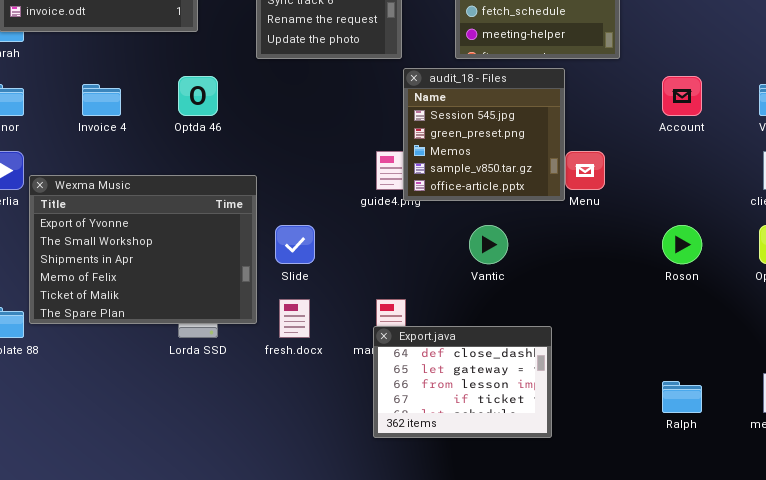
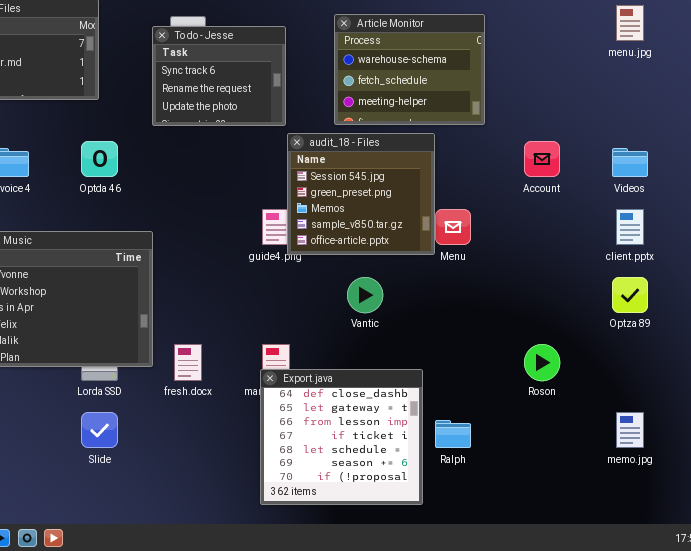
Slide: [275,225,315,264] -> [81,412,118,448], moved
Roson: [662,225,702,264] -> [524,344,560,381], moved
Export.java: [373,326,552,438] -> [260,369,423,505], resized
Ralph: [662,381,702,413] -> [435,420,471,448], moved

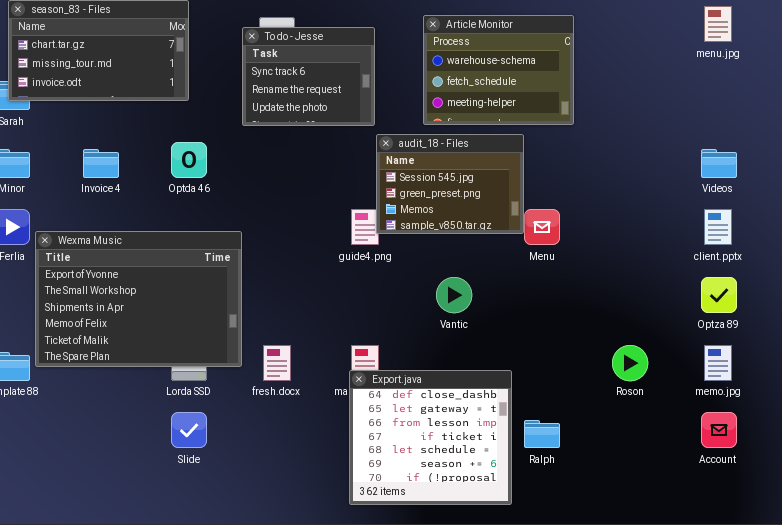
audit_18 - Files: [287,133,435,255] -> [376,134,524,234], resized
Account: [524,141,560,177] -> [701,412,737,448], moved
memo.jpg: [616,412,644,448] -> [704,345,732,381], moved

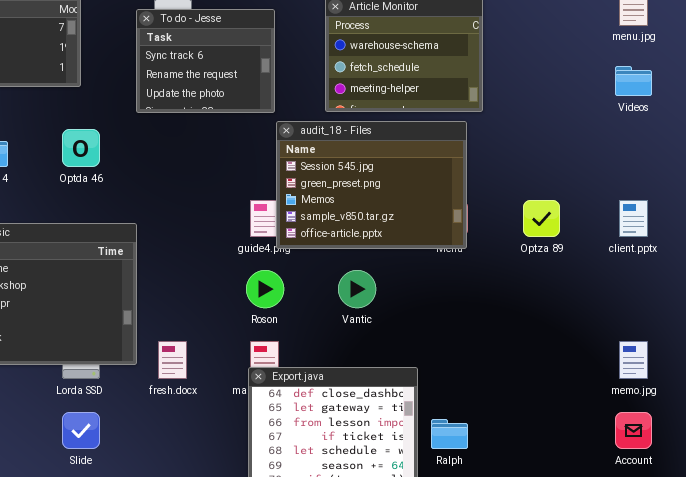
audit_18 - Files: [376,134,524,234] -> [276,121,467,249], resized
Videos: [701,149,737,178] -> [615,66,652,96], moved
Optza 89: [701,277,737,313] -> [523,200,560,237], moved
Roson: [612,345,648,381] -> [246,270,284,308], moved

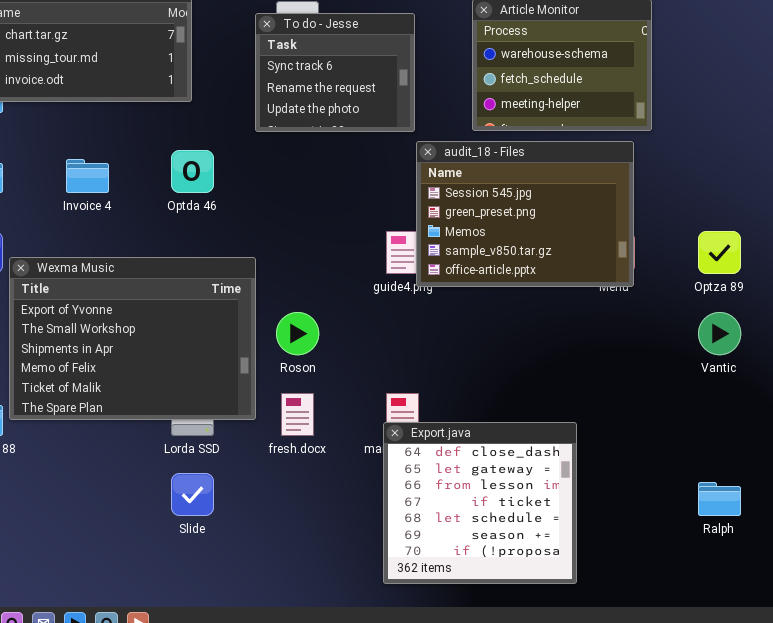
Roson: [246,270,284,308] -> [276,312,319,355], moved
Vantic: [338,270,376,308] -> [698,312,741,355], moved
Ralph: [431,419,468,449] -> [698,482,741,516], moved

